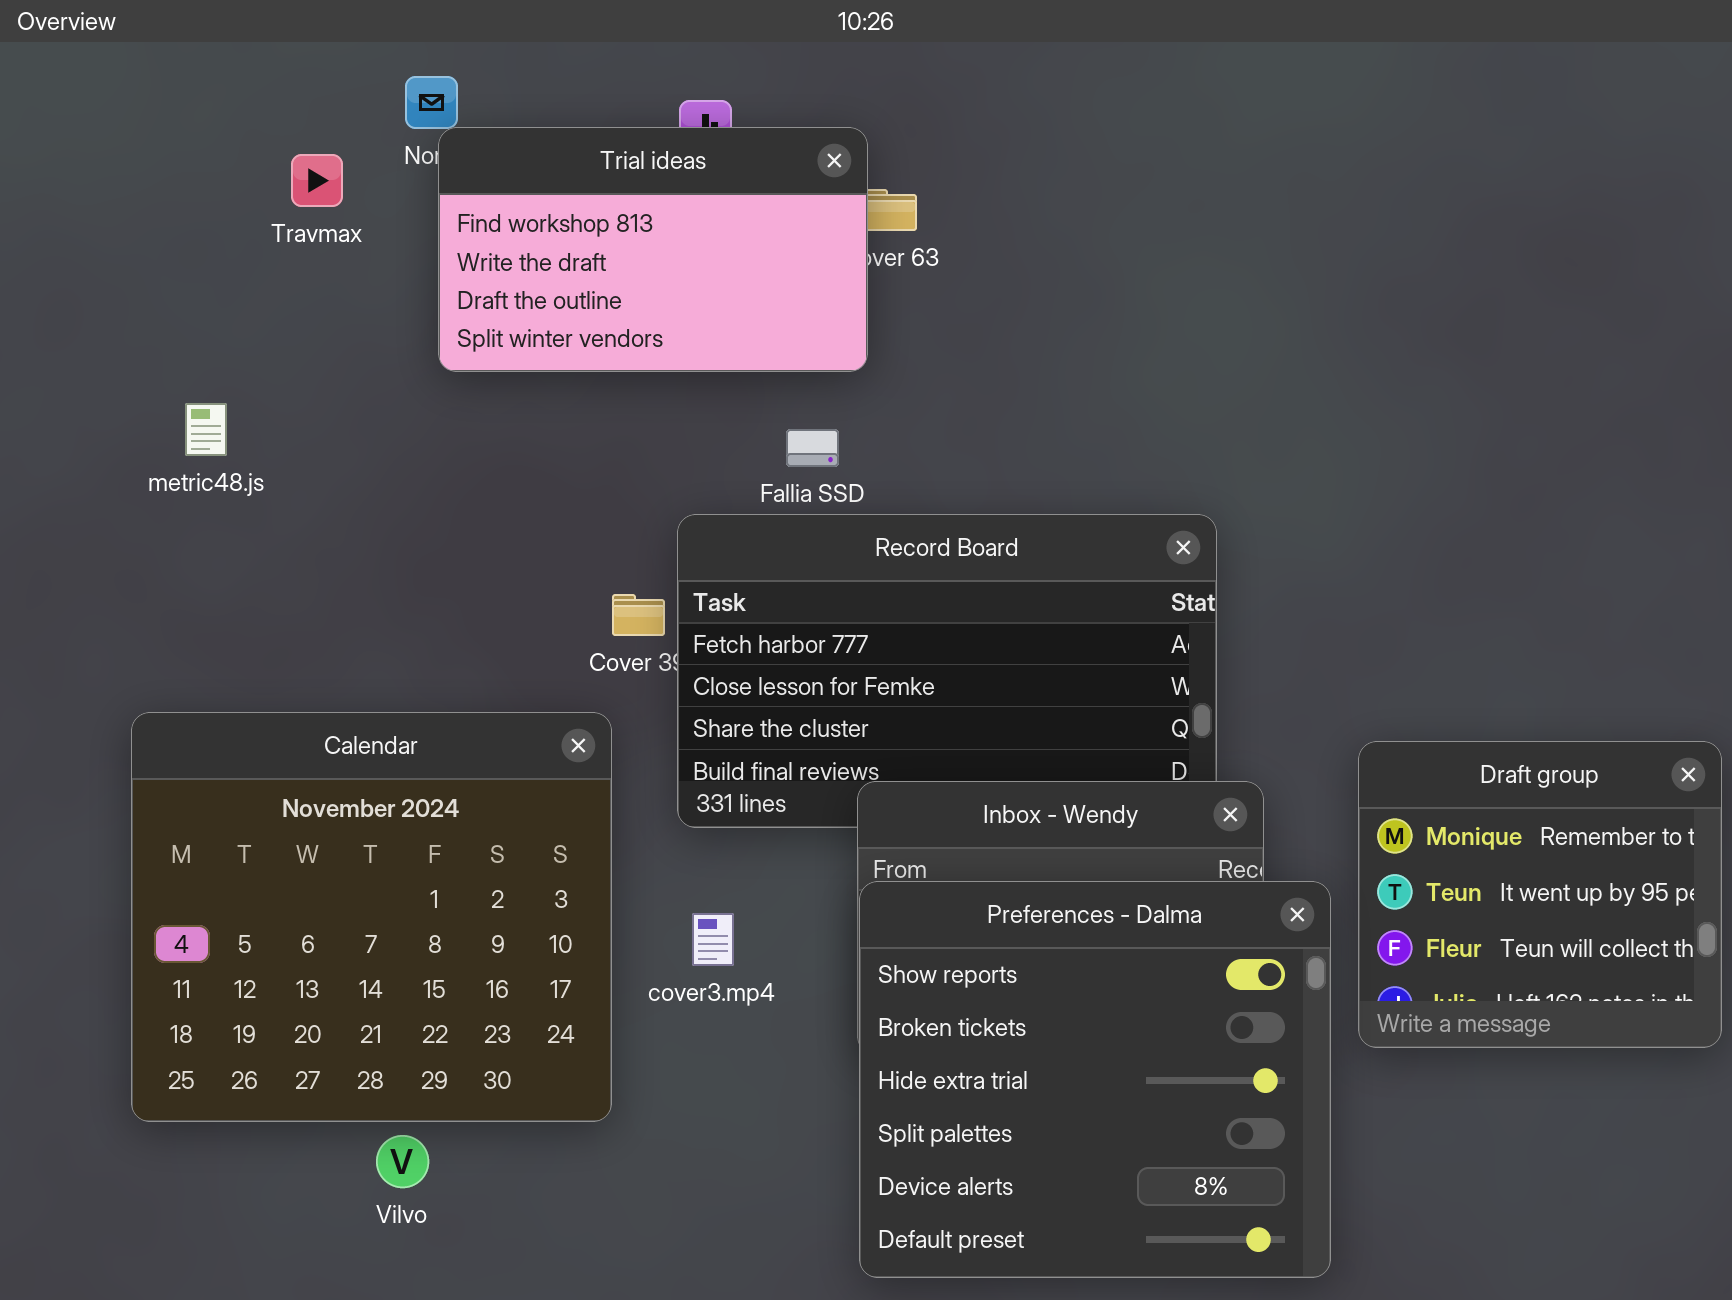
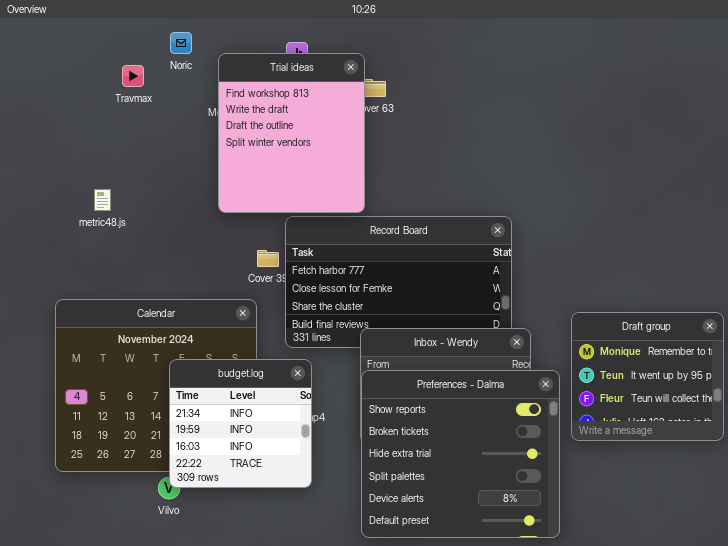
Trial ideas: [438,127,868,372] -> [218,53,365,213], resized
metric48.js: [185,403,227,456] -> [94,189,111,211], moved
budget.log: none -> [169,359,312,488], opened

